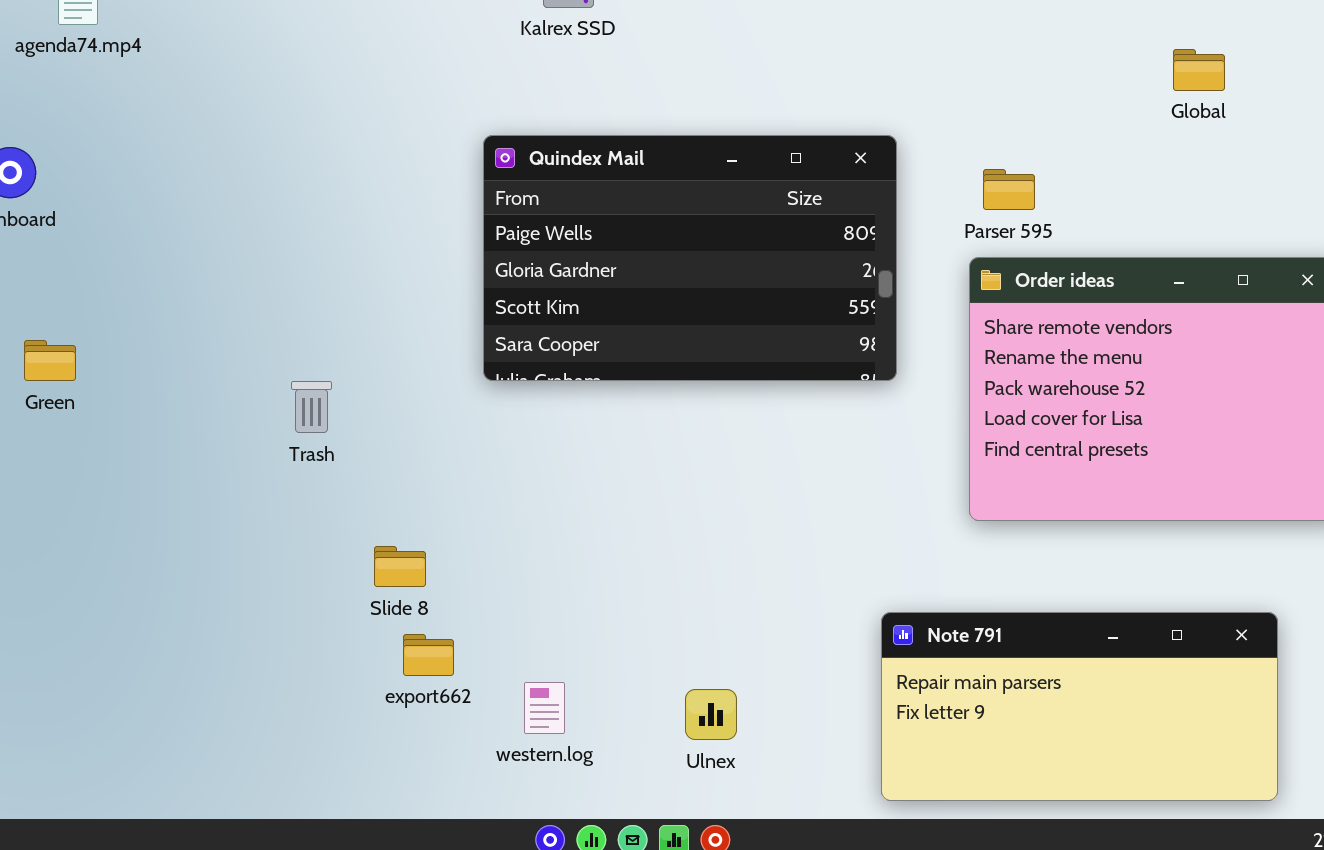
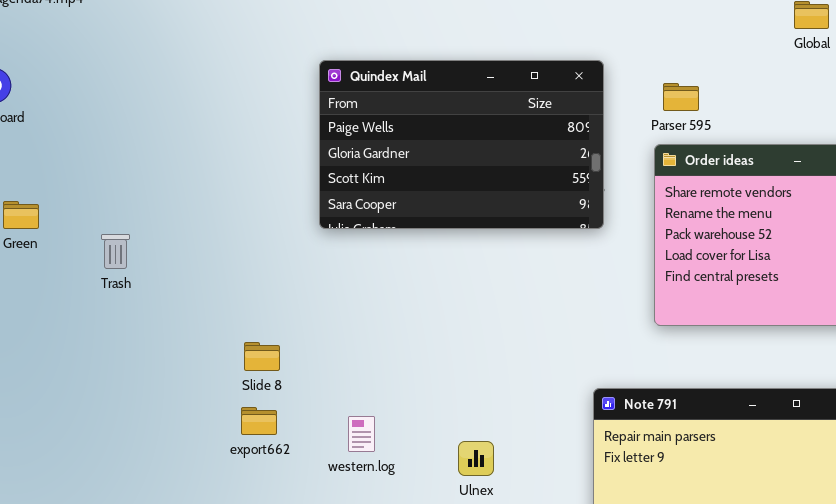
Trash: [291,381,332,433] -> [101,234,130,269], moved
export662: [403,634,454,676] -> [241,407,277,435], moved
western.log: [524,682,565,734] -> [348,416,375,452], moved

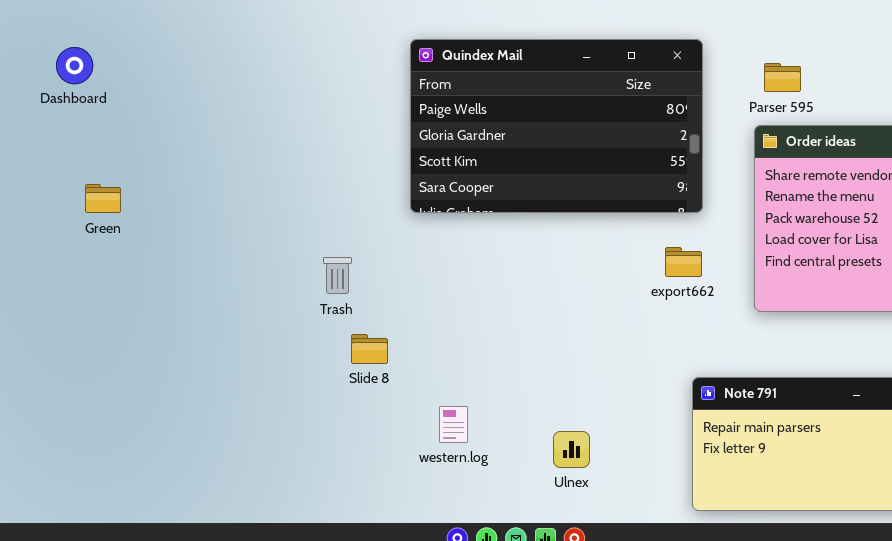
Trash: [101,234,130,269] -> [323,257,352,294], moved
Slide 8: [244,342,280,371] -> [351,334,388,364], moved
export662: [241,407,277,435] -> [665,247,702,277], moved

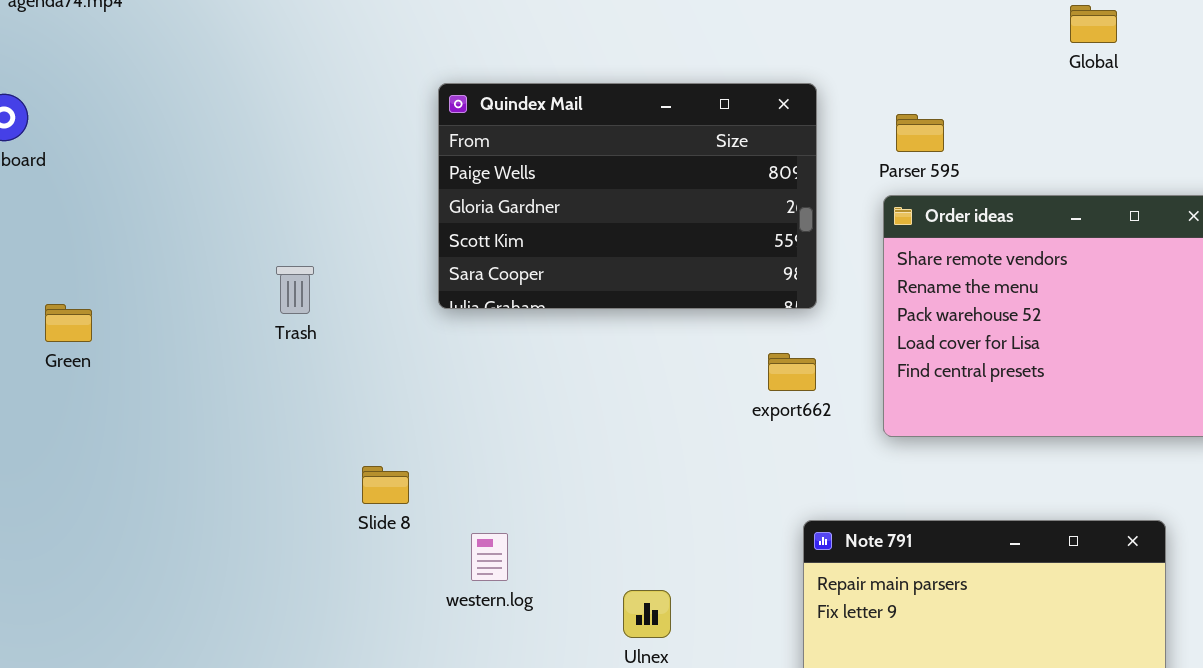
Green: [85,184,121,213] -> [45,304,92,342], moved
Trash: [323,257,352,294] -> [276,266,314,314], moved
western.log: [439,406,468,443] -> [471,533,508,581], moved

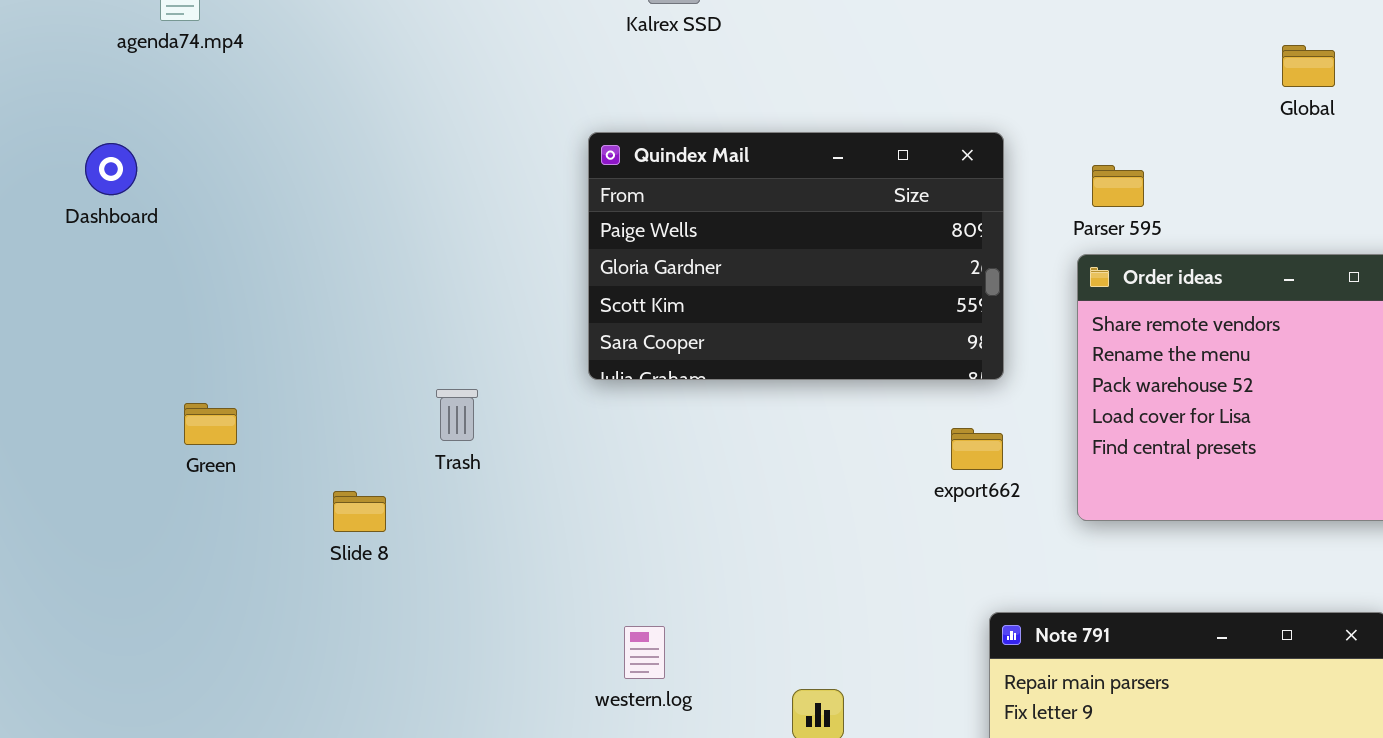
Trash: [276,266,314,314] -> [436,389,478,441], moved
Green: [45,304,92,342] -> [184,403,237,445], moved
Slide 8: [362,466,409,504] -> [333,491,386,532], moved

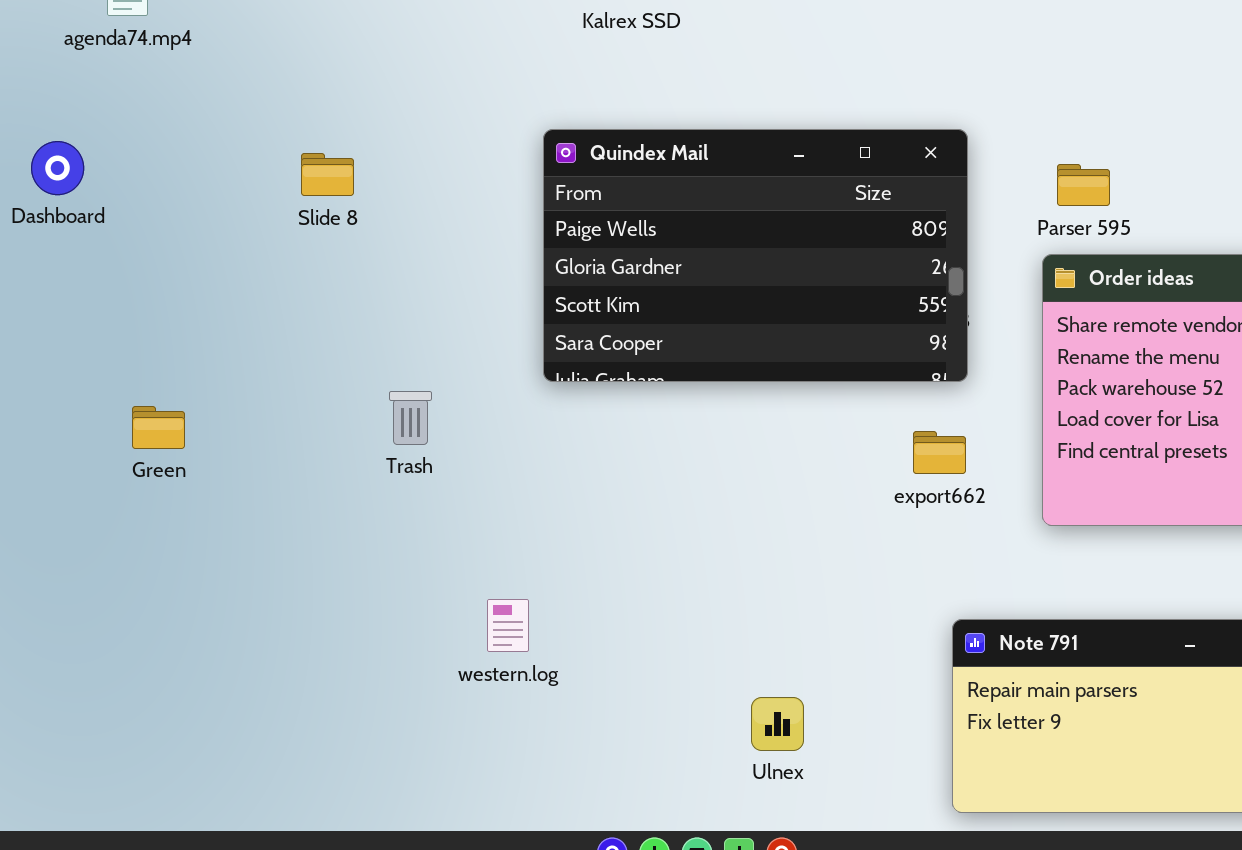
Slide 8: [333,491,386,532] -> [301,153,354,196], moved
western.log: [624,626,665,679] -> [487,599,529,652], moved

